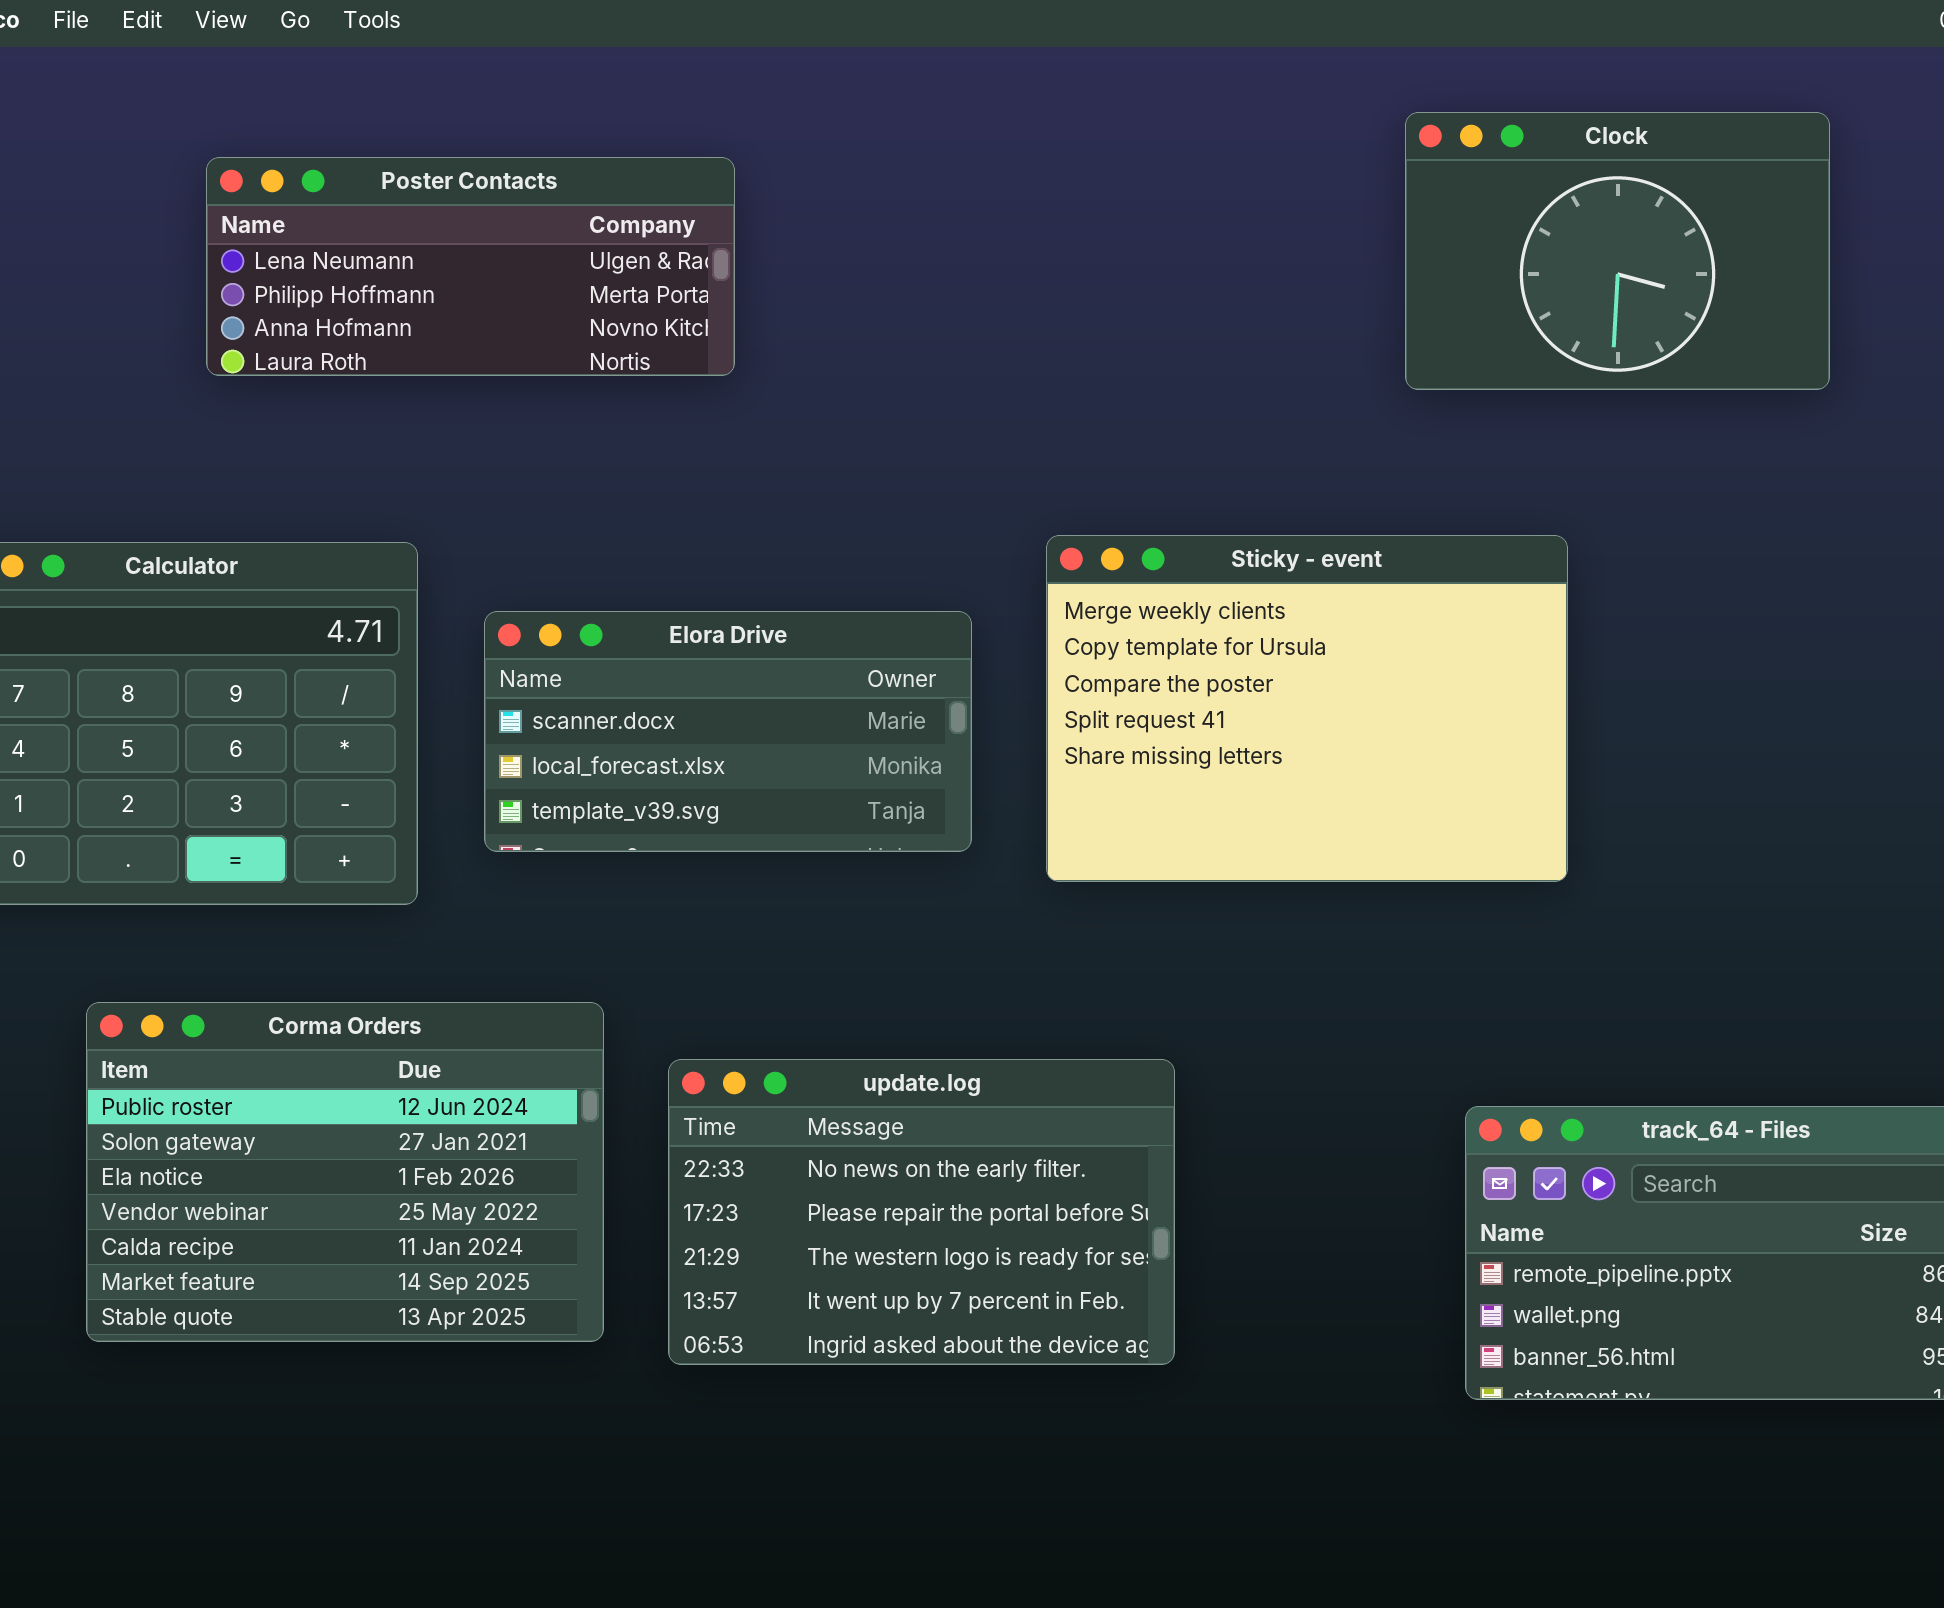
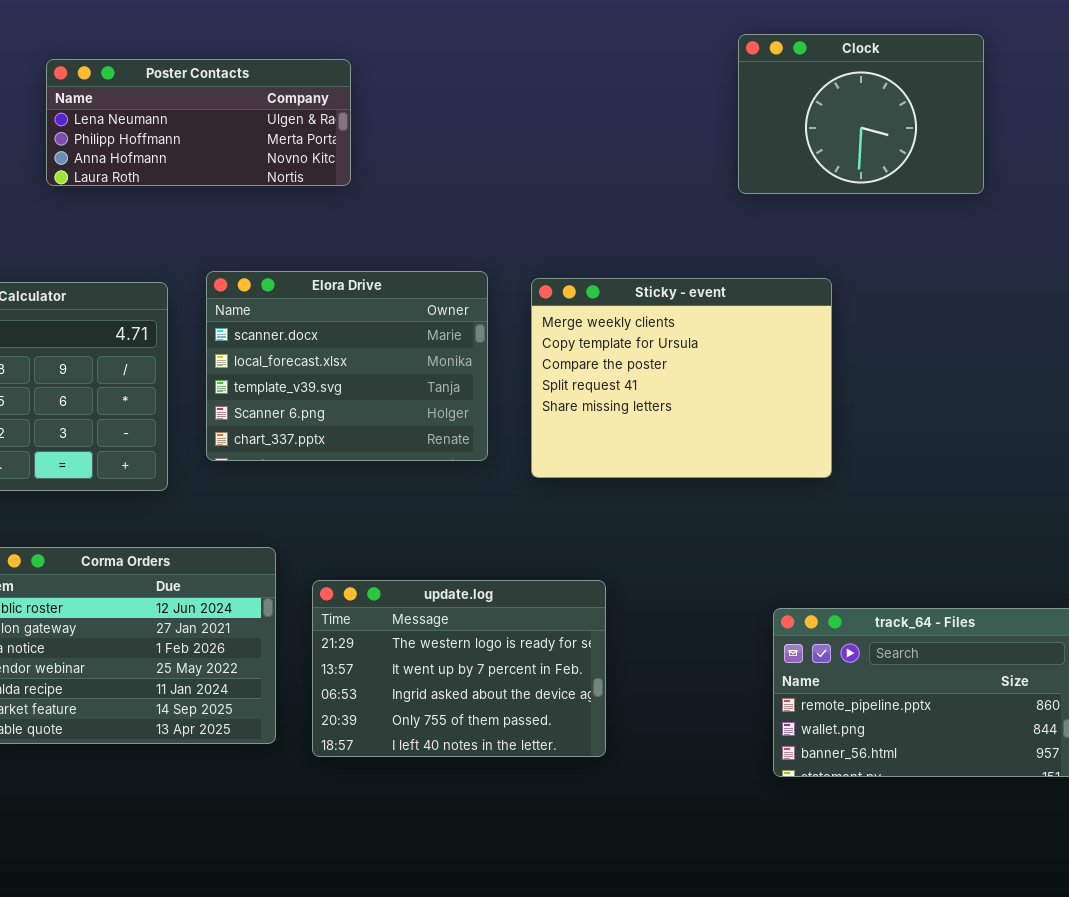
Elora Drive: [484,611,972,852] -> [206,271,488,461], resized
update.log: [668,1059,1175,1365] -> [312,580,606,757], scrolled down 2 rows

